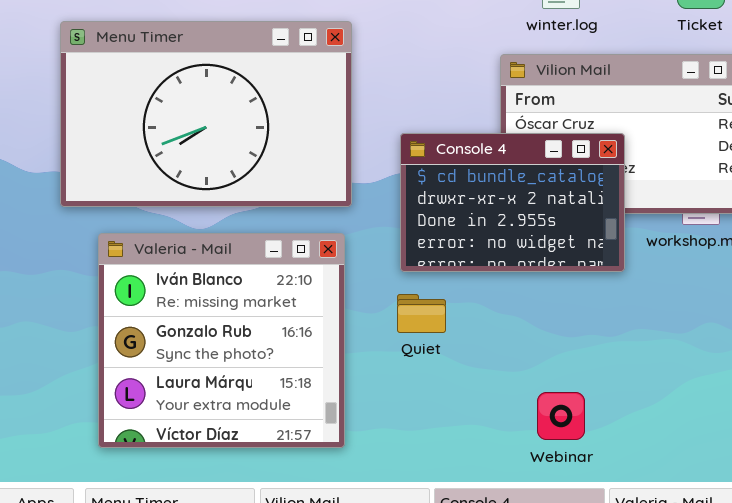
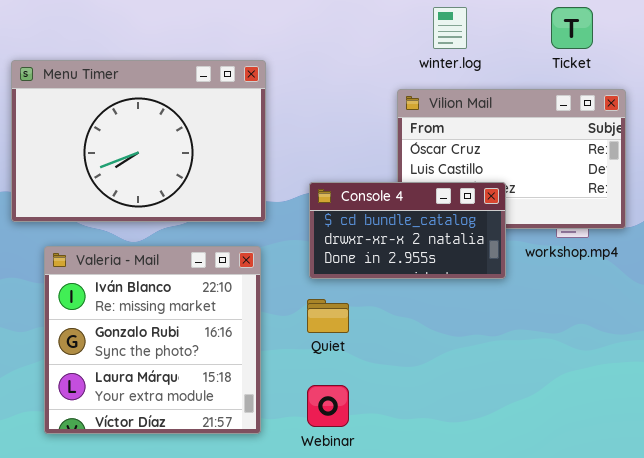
Console 4: [400,133,625,272] -> [309,182,506,279], resized
Webinar: [537,392,585,440] -> [307,385,349,427], moved

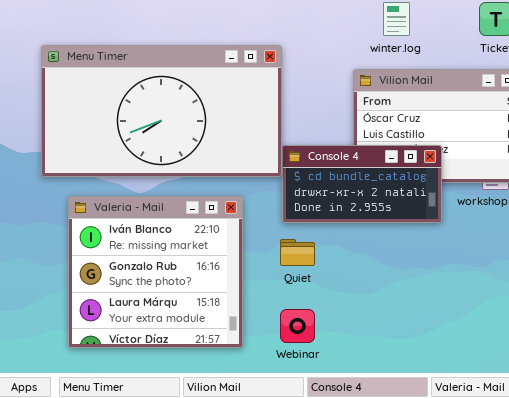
Menu Timer: [11,60,266,222] -> [41,45,282,177], resized

